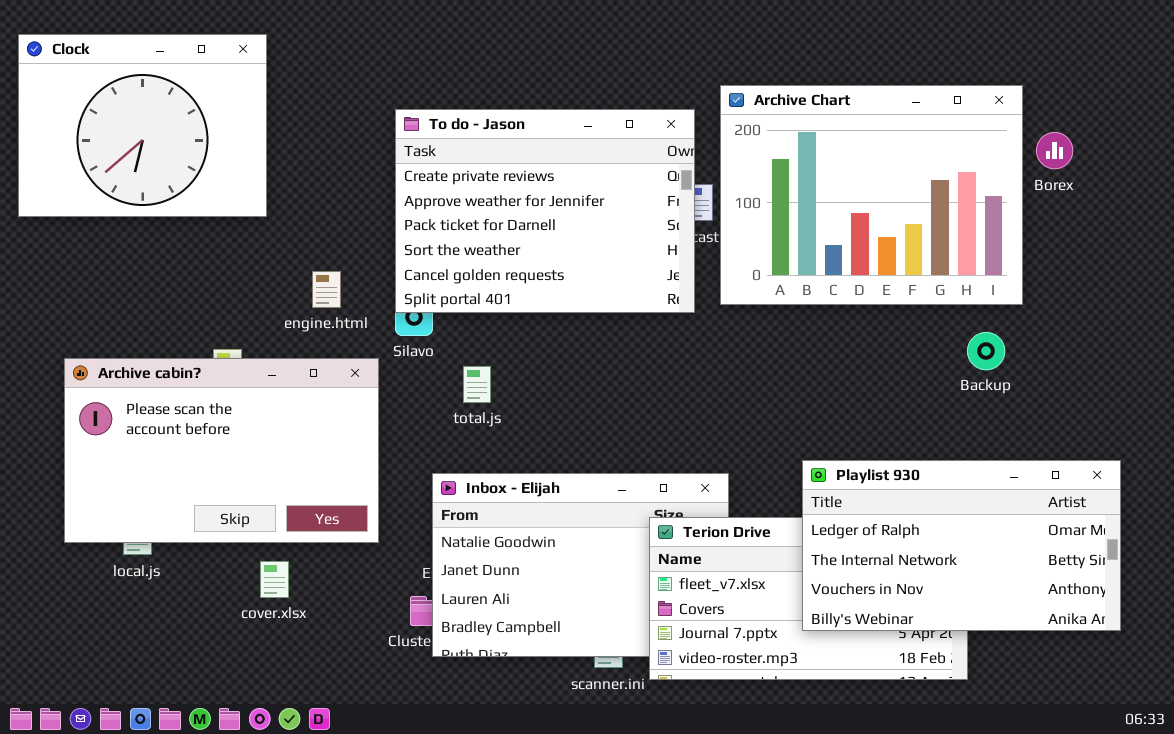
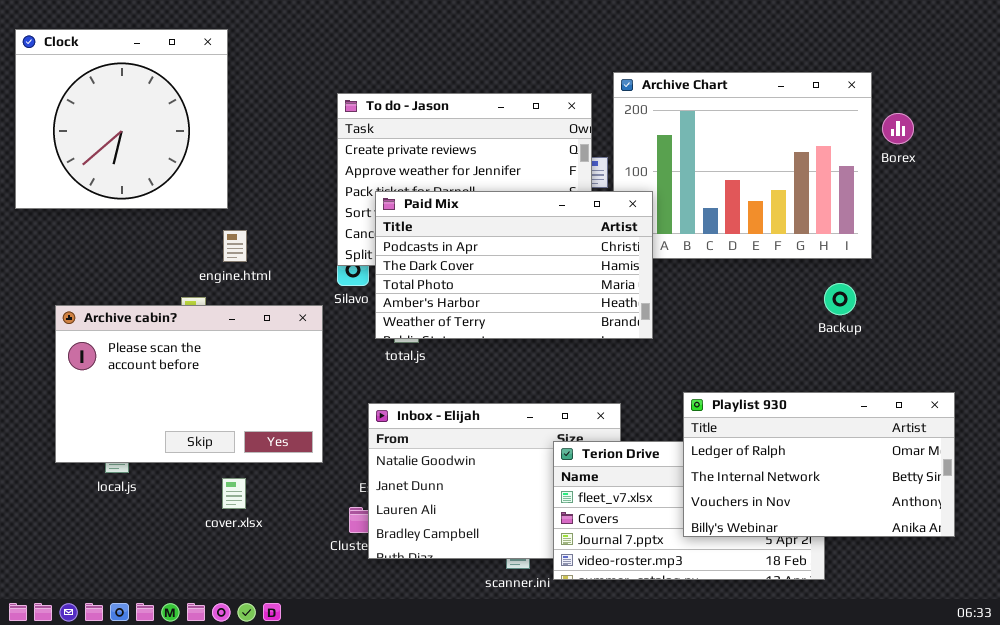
Clock: [18,34,267,217] -> [15,29,228,209], resized
Paid Mix: none -> [375,191,653,339], opened
engine.html: [312,271,341,308] -> [223,230,247,262], moved

